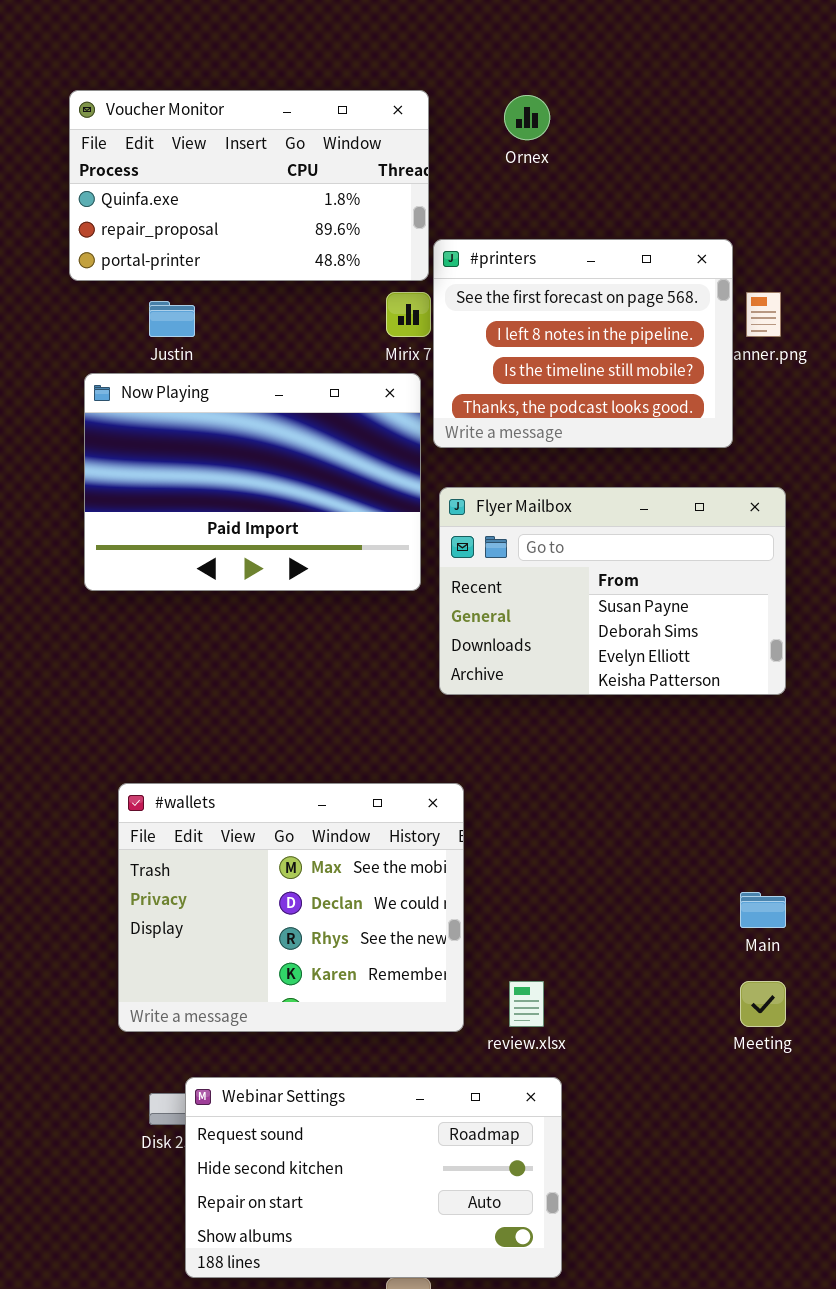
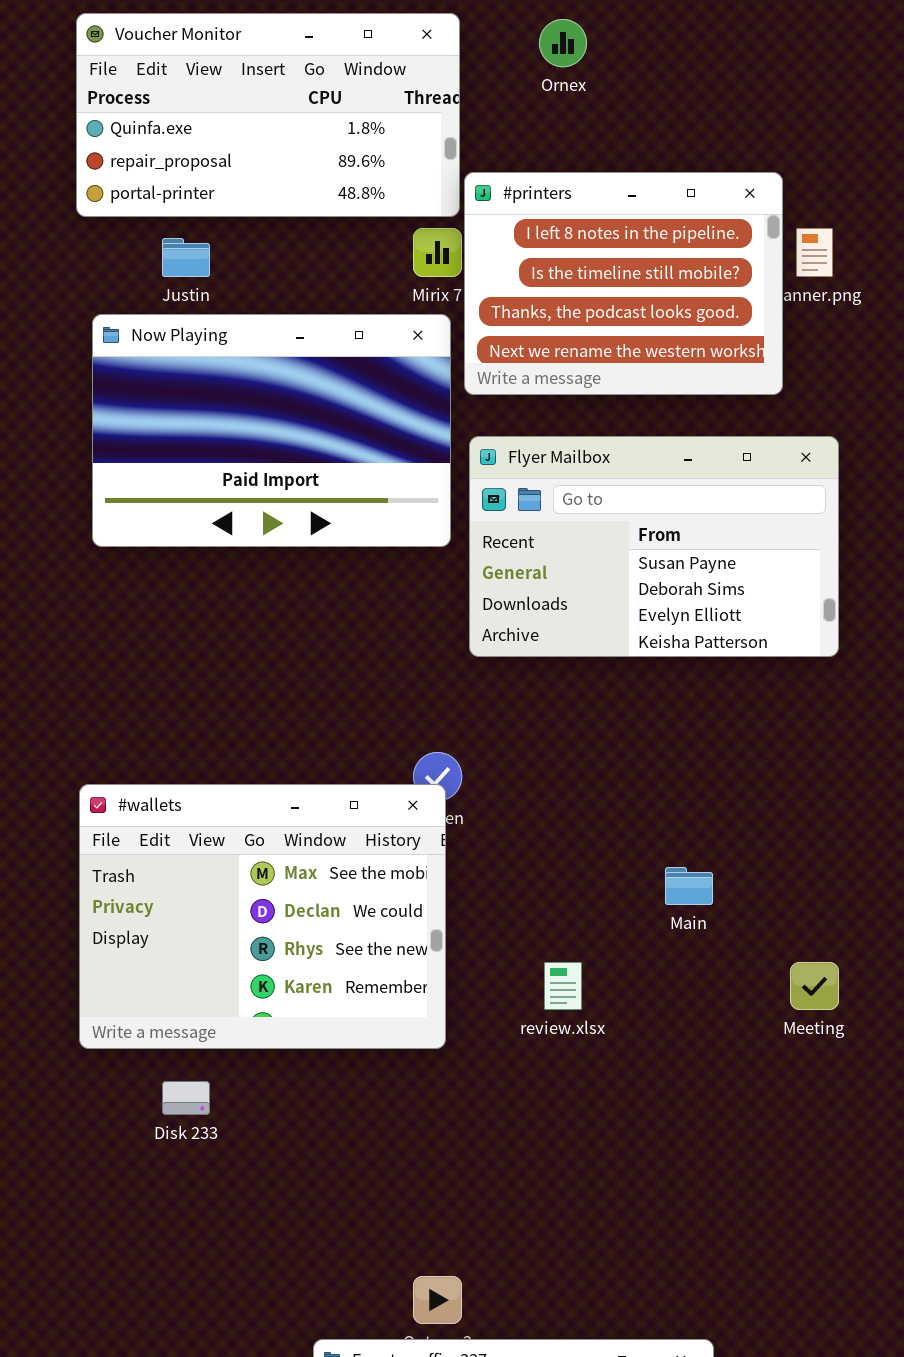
#printers: [433,239,733,448] -> [464,172,783,395], scrolled down 1 row
#wallets: [118,783,464,1032] -> [79,784,446,1049], moved
Main: [740,892,786,928] -> [665,867,713,905], moved
Webinar Settings: [185,1077,562,1278] -> none, closed

